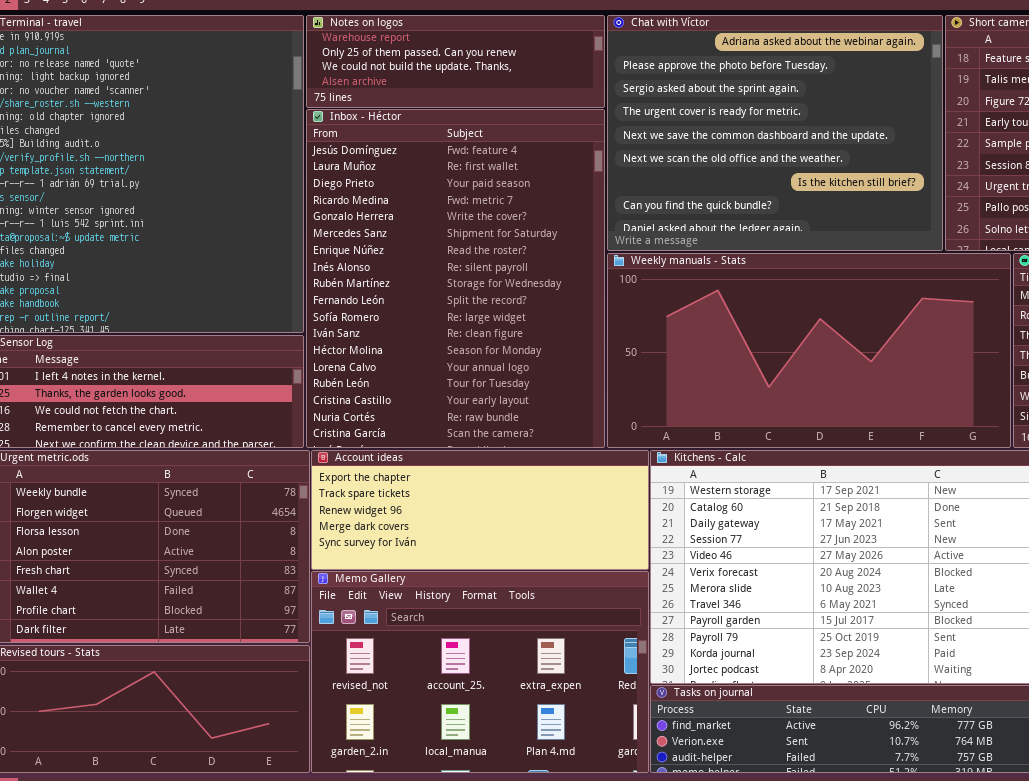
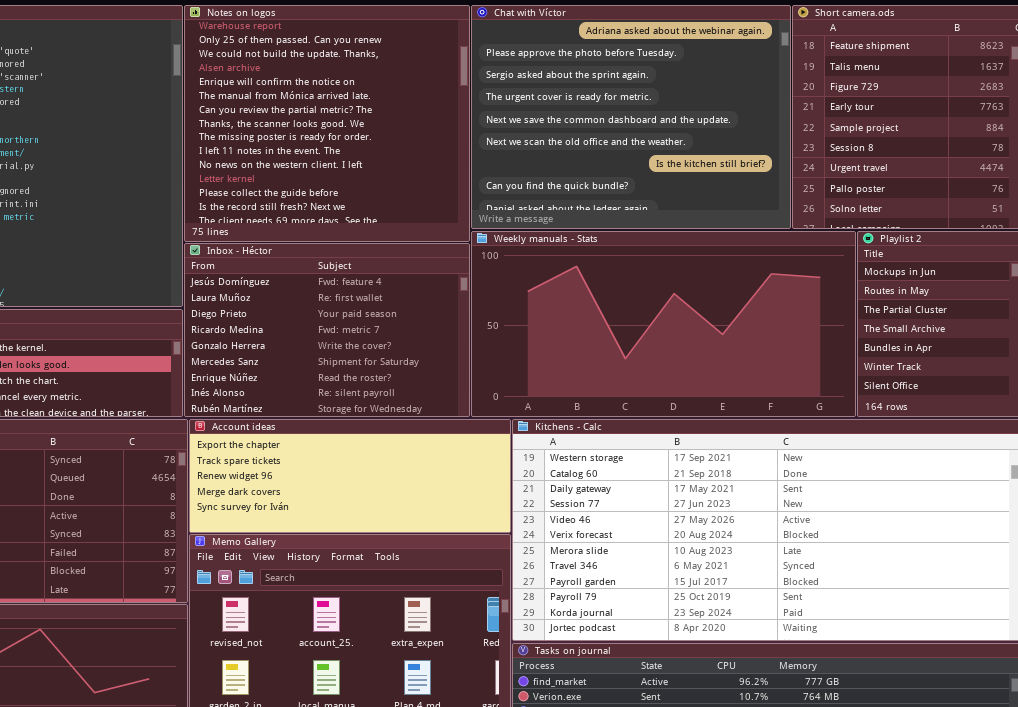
Notes on logos: [306,15,605,108] -> [184,5,470,242], resized
Inbox - Héctor: [306,109,605,448] -> [184,243,470,417], resized

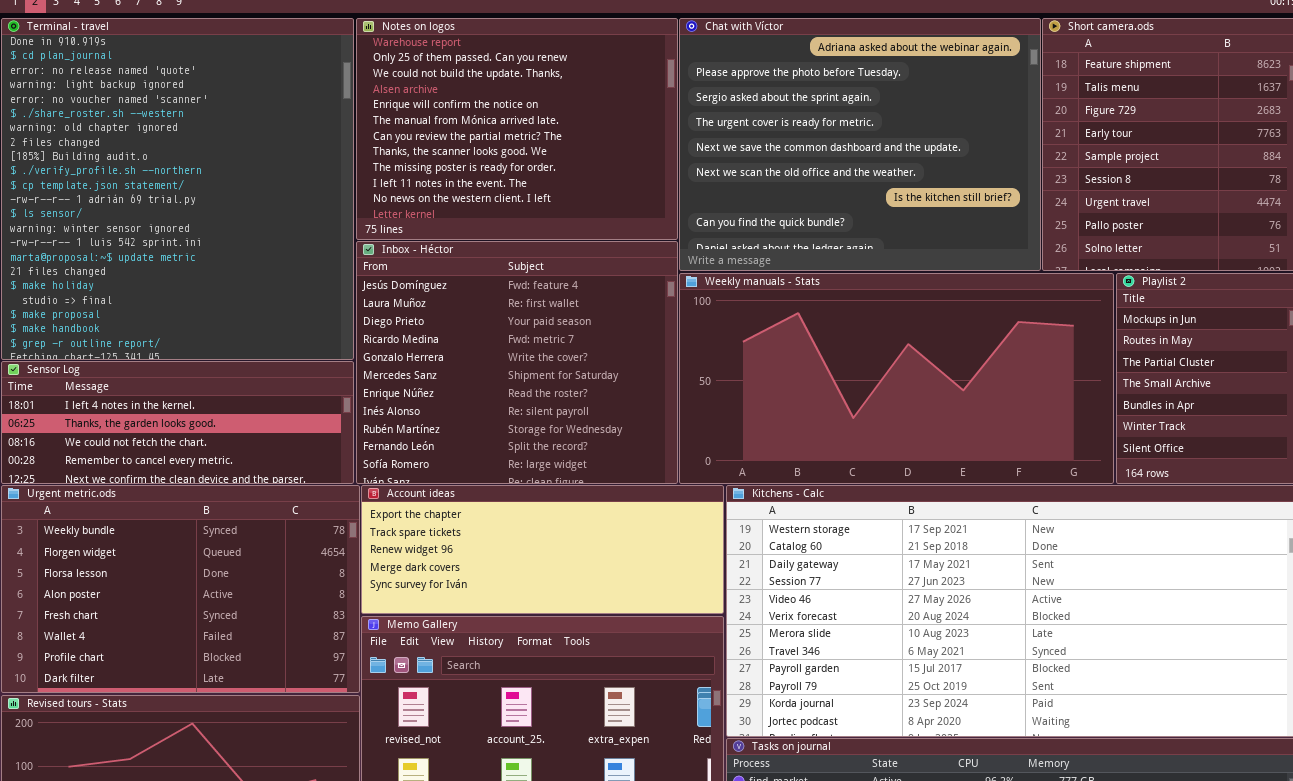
Notes on logos: [184,5,470,242] -> [356,18,678,240], resized
Inbox - Héctor: [184,243,470,417] -> [356,241,678,484], resized

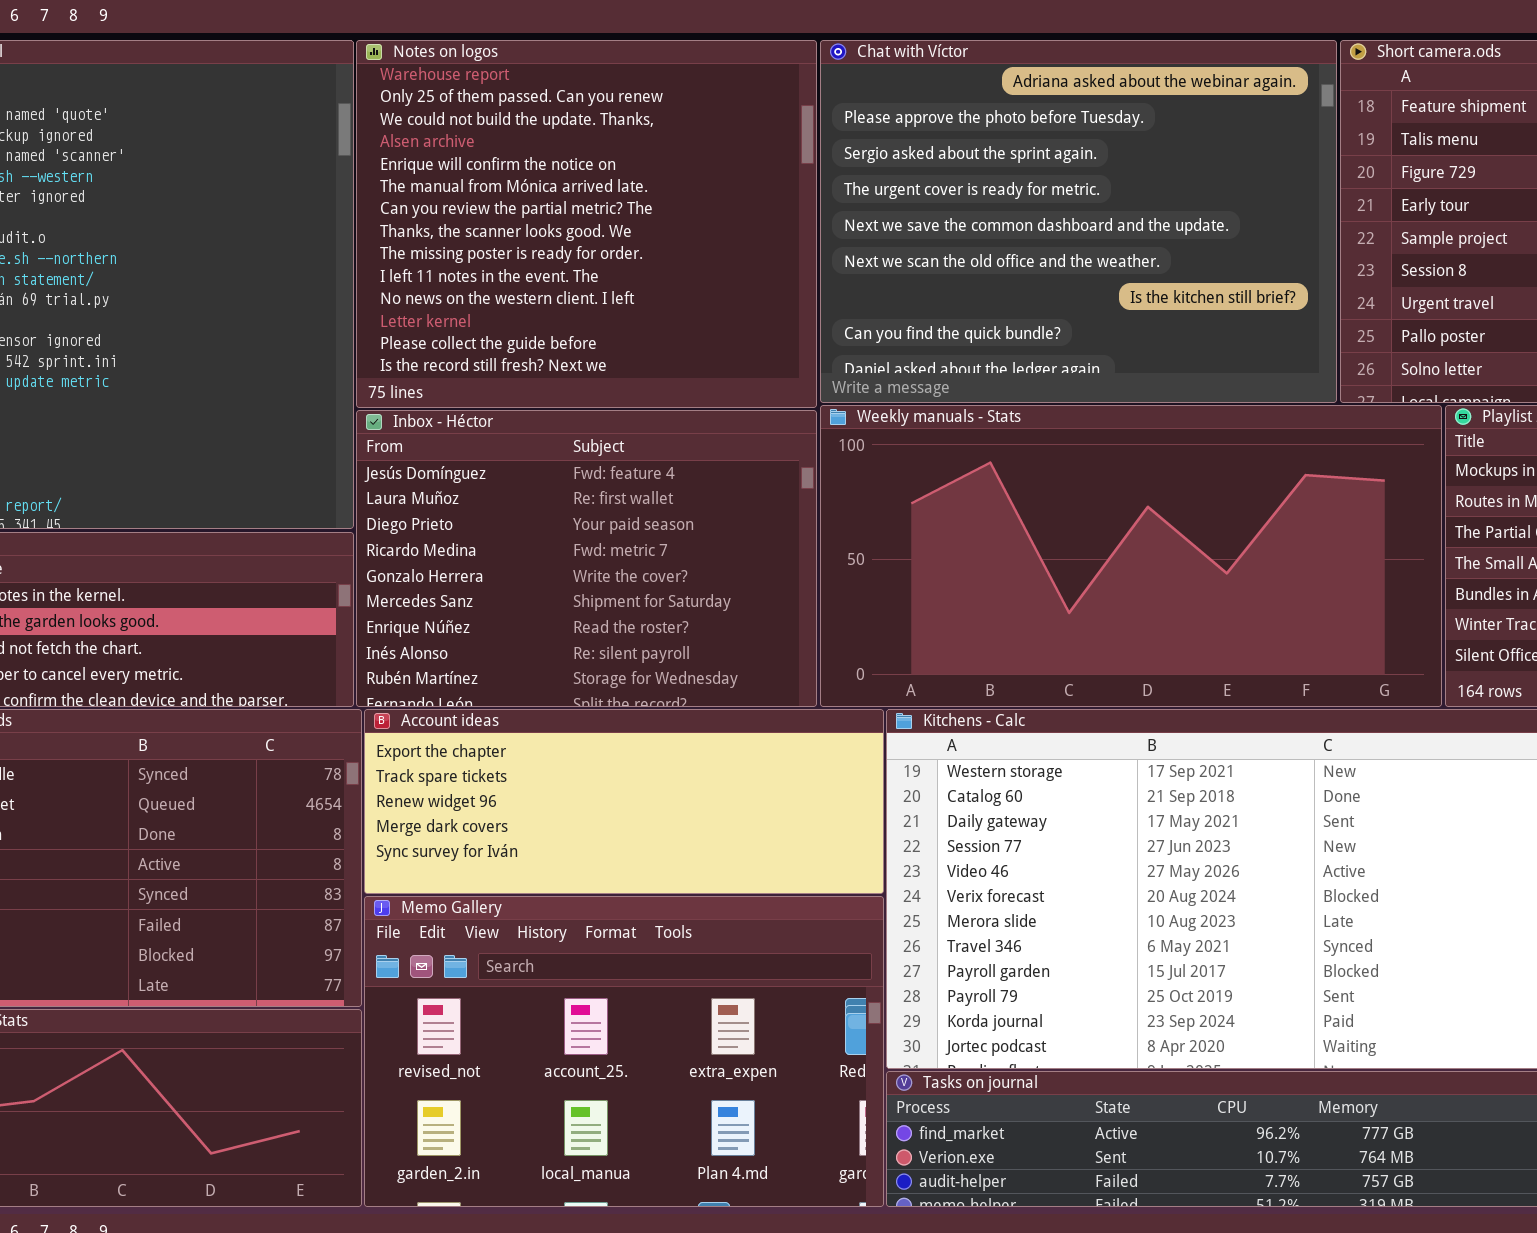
Notes on logos: [356,18,678,240] -> [356,40,817,408], resized
Inbox - Héctor: [356,241,678,484] -> [356,410,817,707], resized

